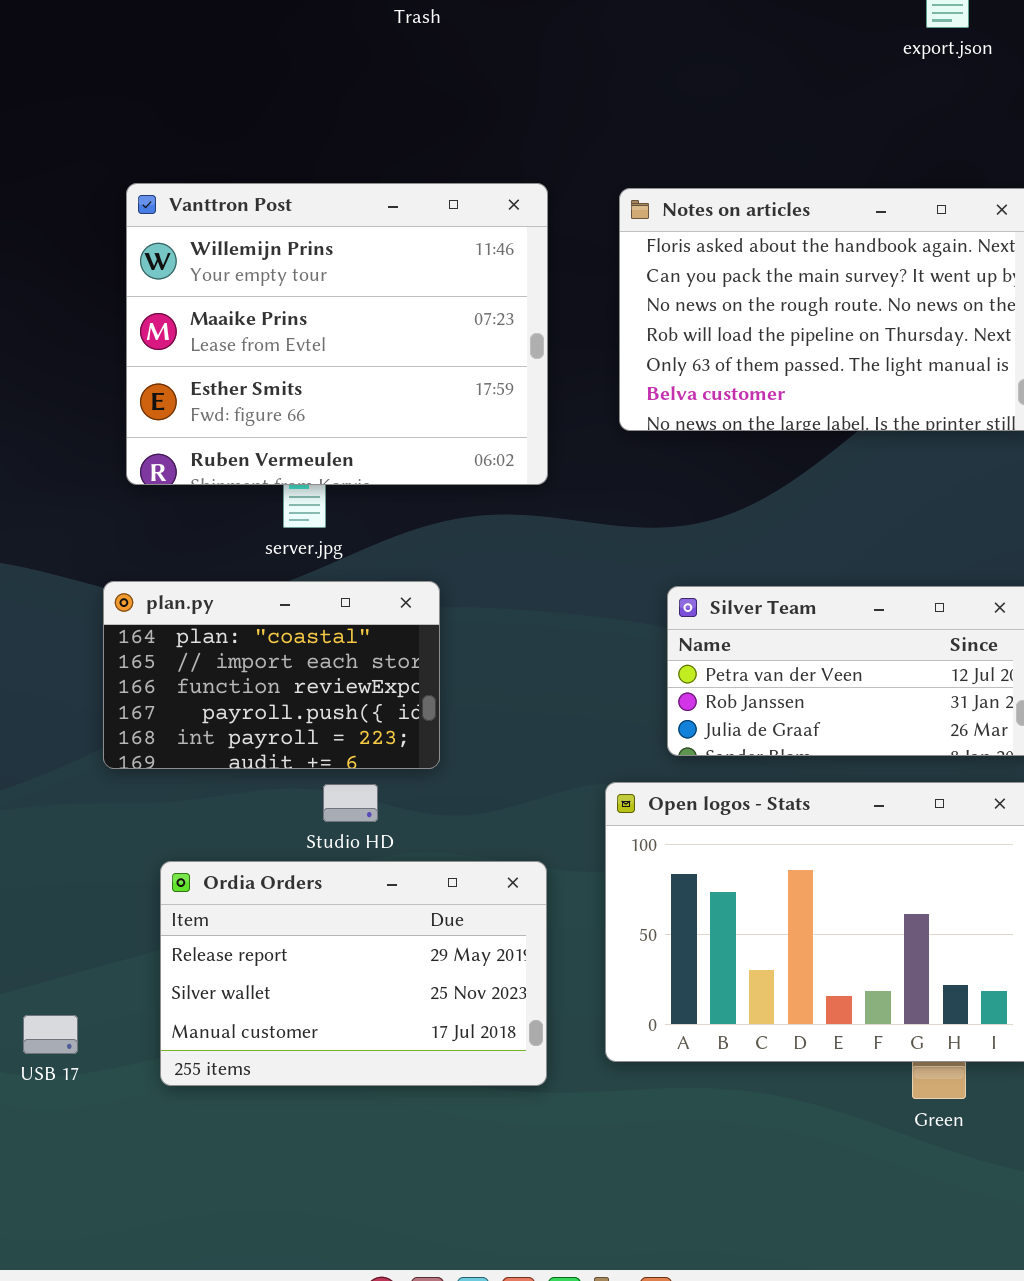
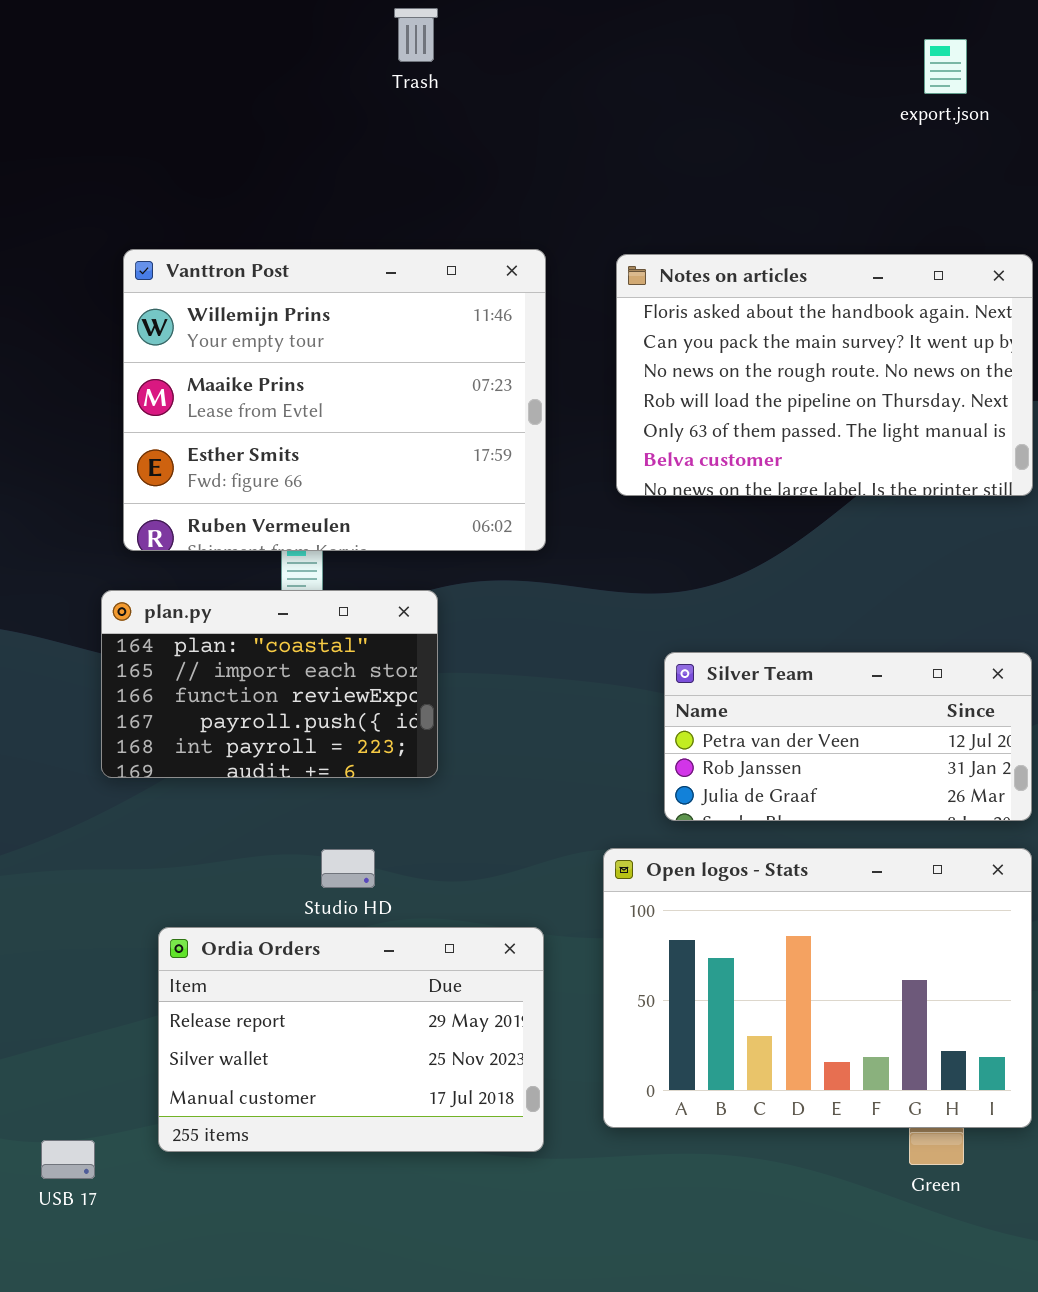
plan.py: [103,581,440,769] -> [101,590,438,778], moved
USB 17: [23,1015,78,1054] -> [41,1140,95,1179], moved

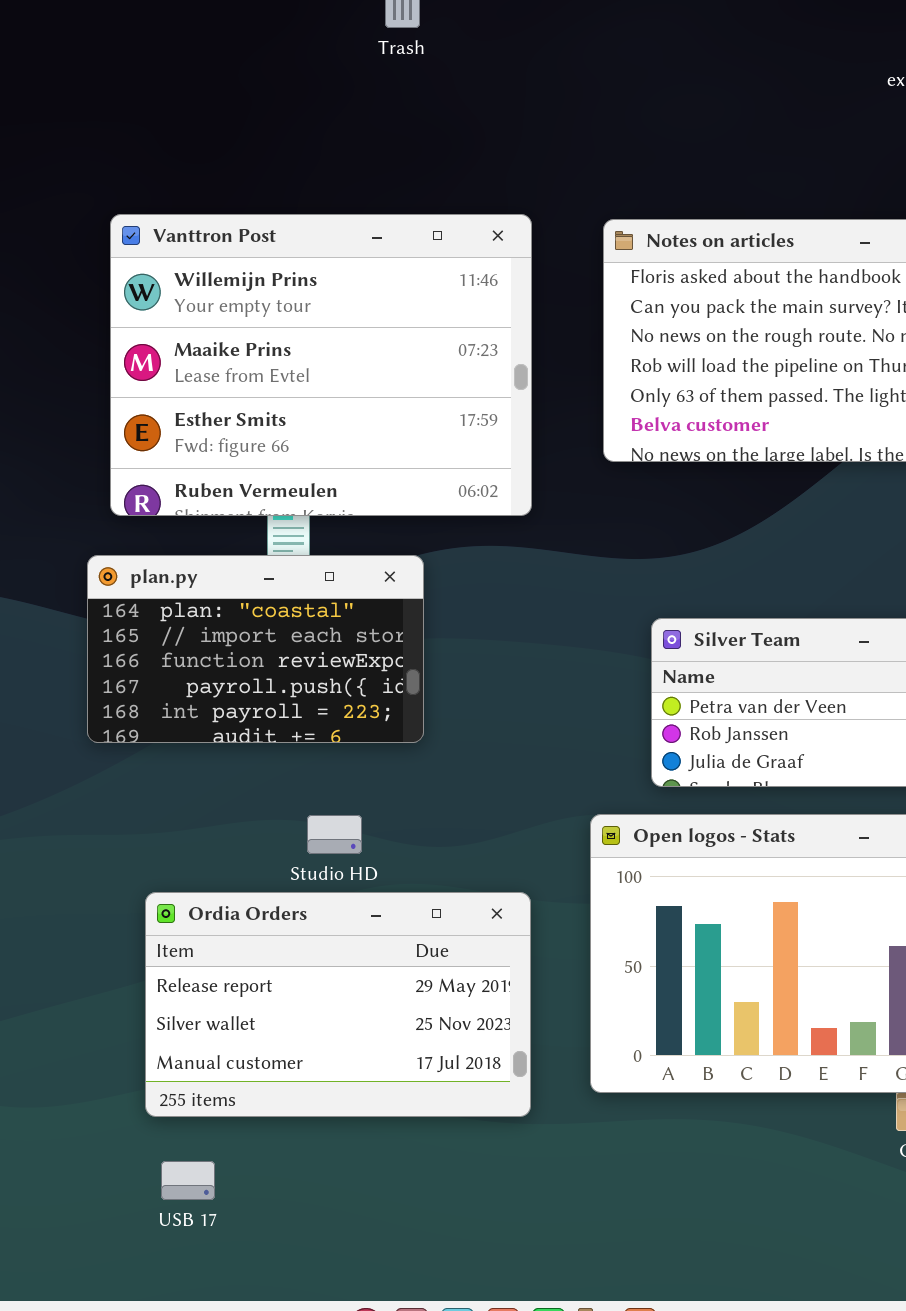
USB 17: [41,1140,95,1179] -> [161,1161,215,1200], moved

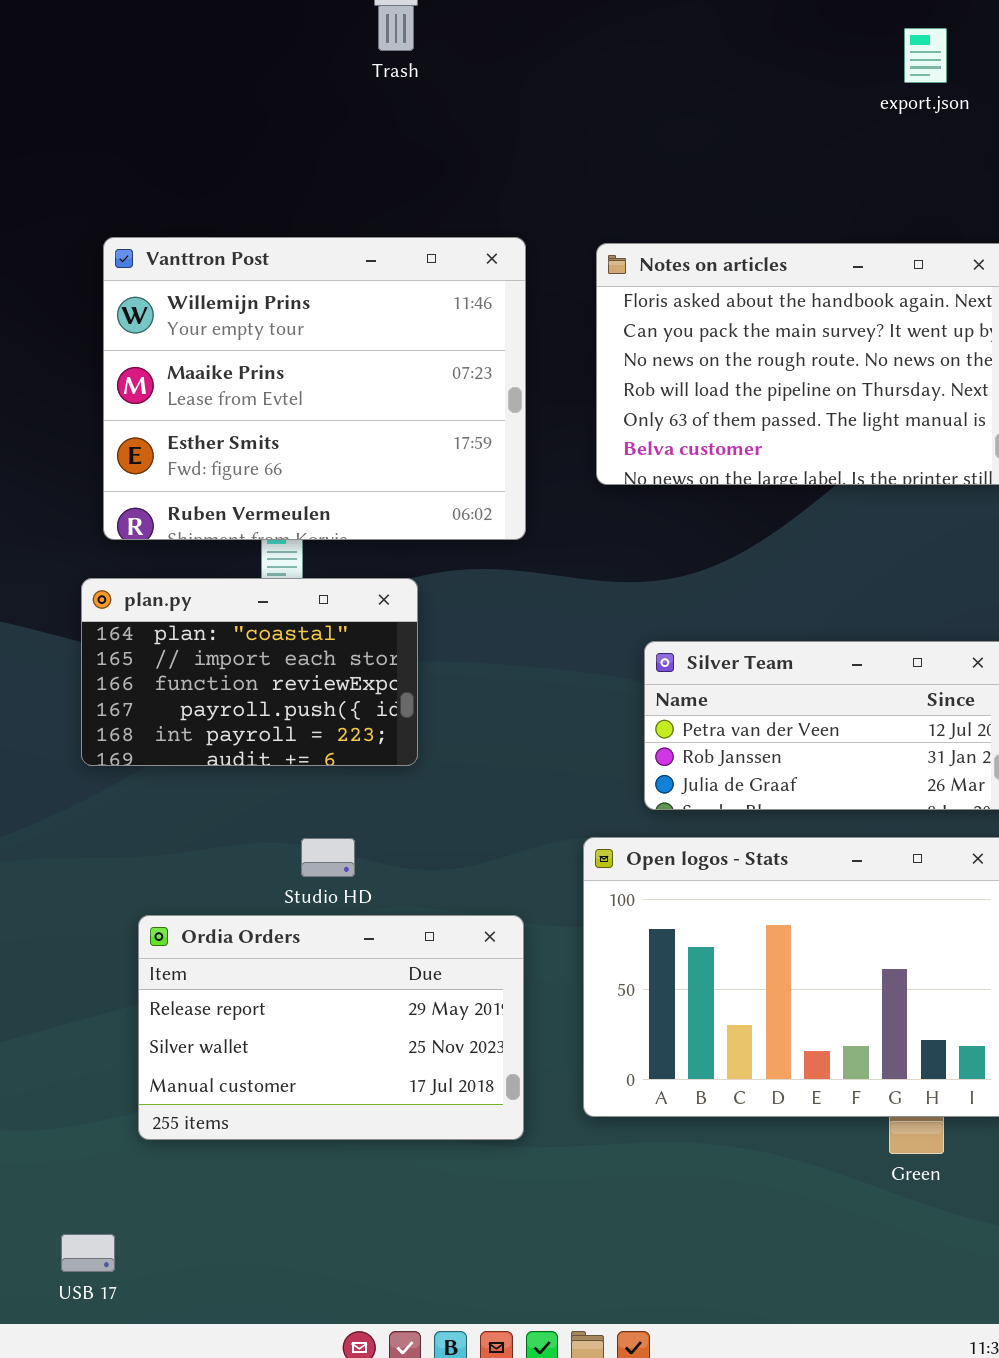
USB 17: [161,1161,215,1200] -> [61,1234,115,1272], moved

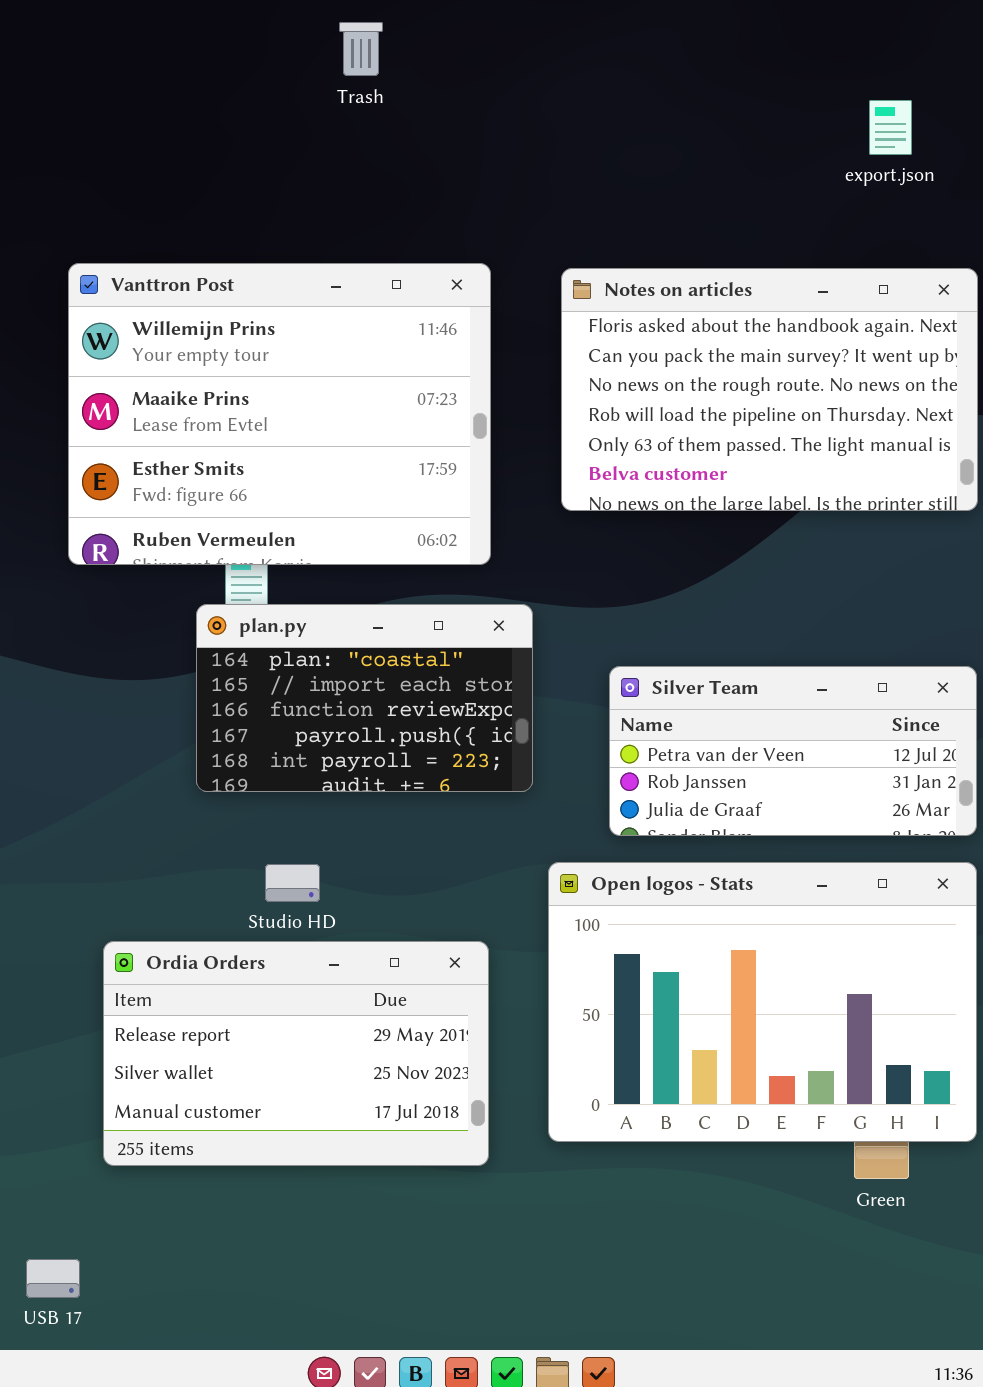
export.json: [904,28,947,83] -> [869,100,912,155], moved
plan.py: [81,578,418,766] -> [196,604,533,792], moved

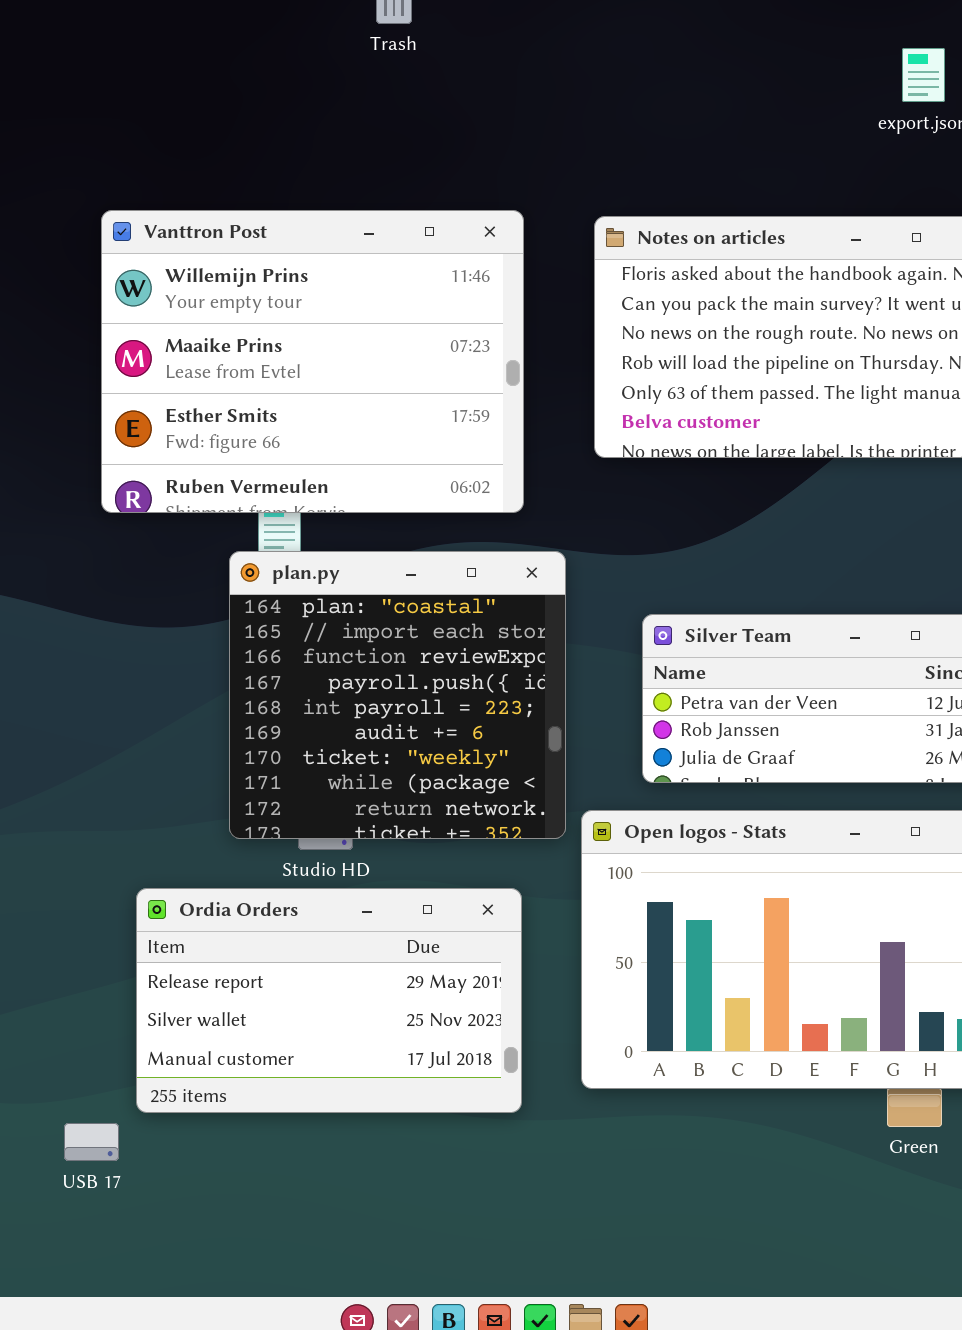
plan.py: [196,604,533,792] -> [229,551,566,839], resized
USB 17: [26,1259,80,1298] -> [64,1123,119,1161], moved

